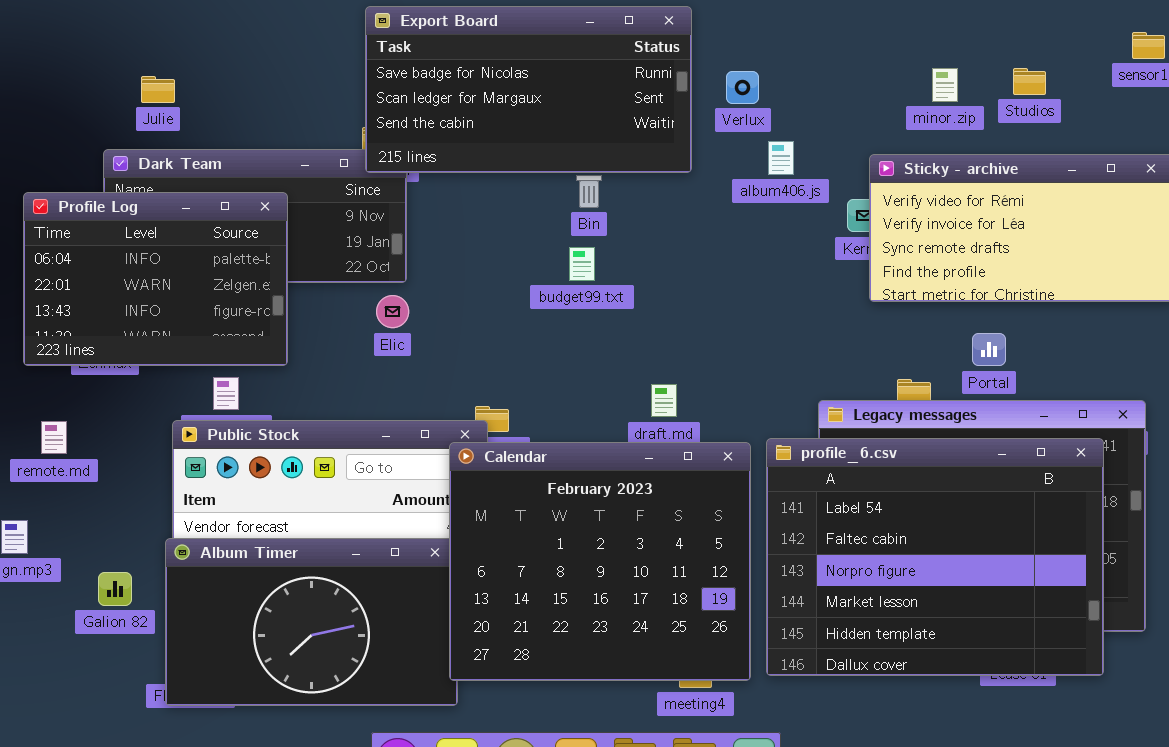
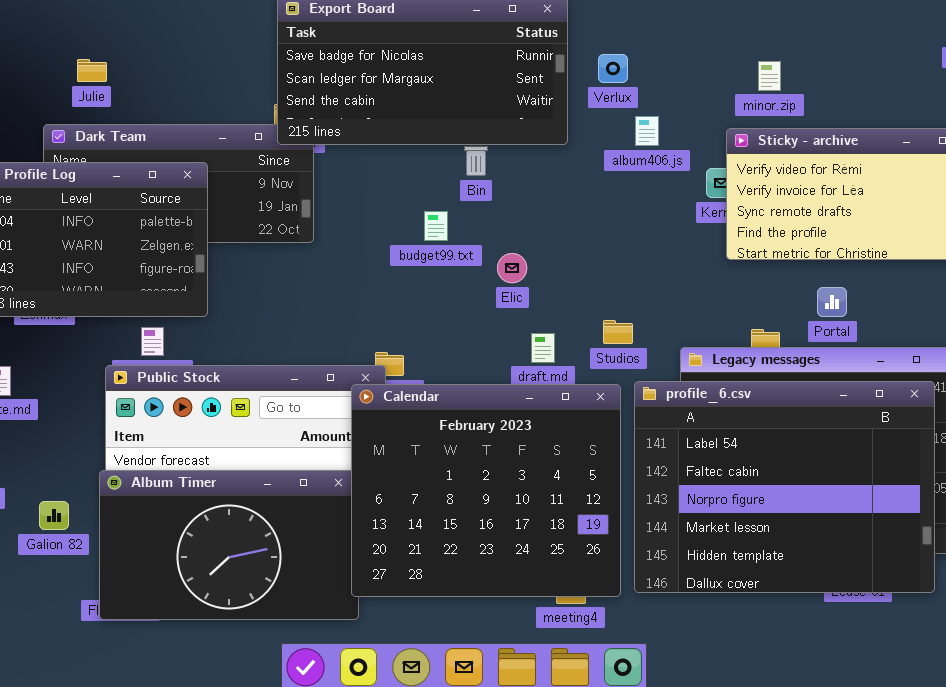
minor.zip: [932,68,958,102] -> [758,61,781,91], moved
Studios: [1013,68,1046,95] -> [603,320,633,344], moved
budget99.txt: [569,247,595,281] -> [424,211,448,241], moved
Elic: [376,295,409,328] -> [497,253,527,283], moved

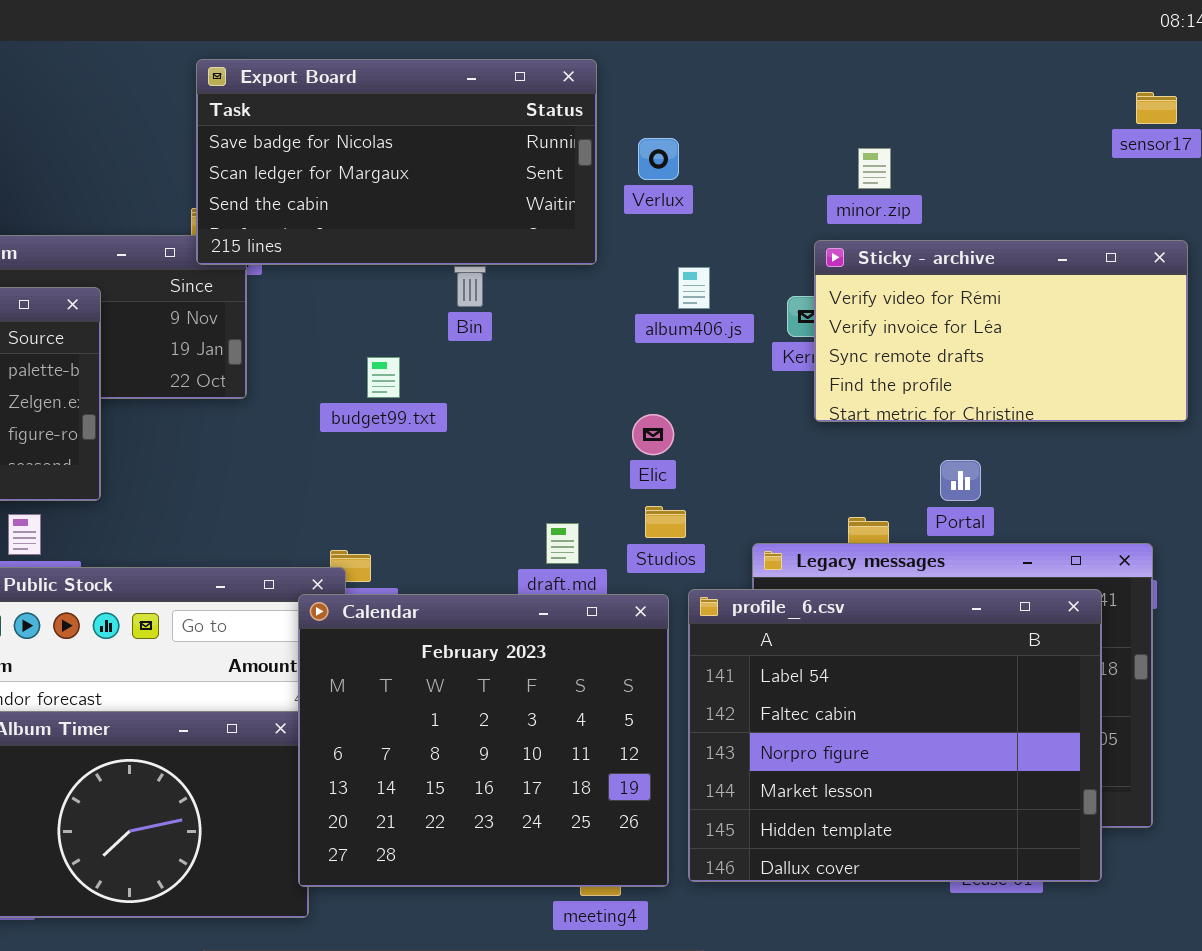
album406.js: [635,116,659,146] -> [678,267,710,309], moved
budget99.txt: [424,211,448,241] -> [367,357,400,398], moved
Elic: [497,253,527,283] -> [632,414,674,455], moved

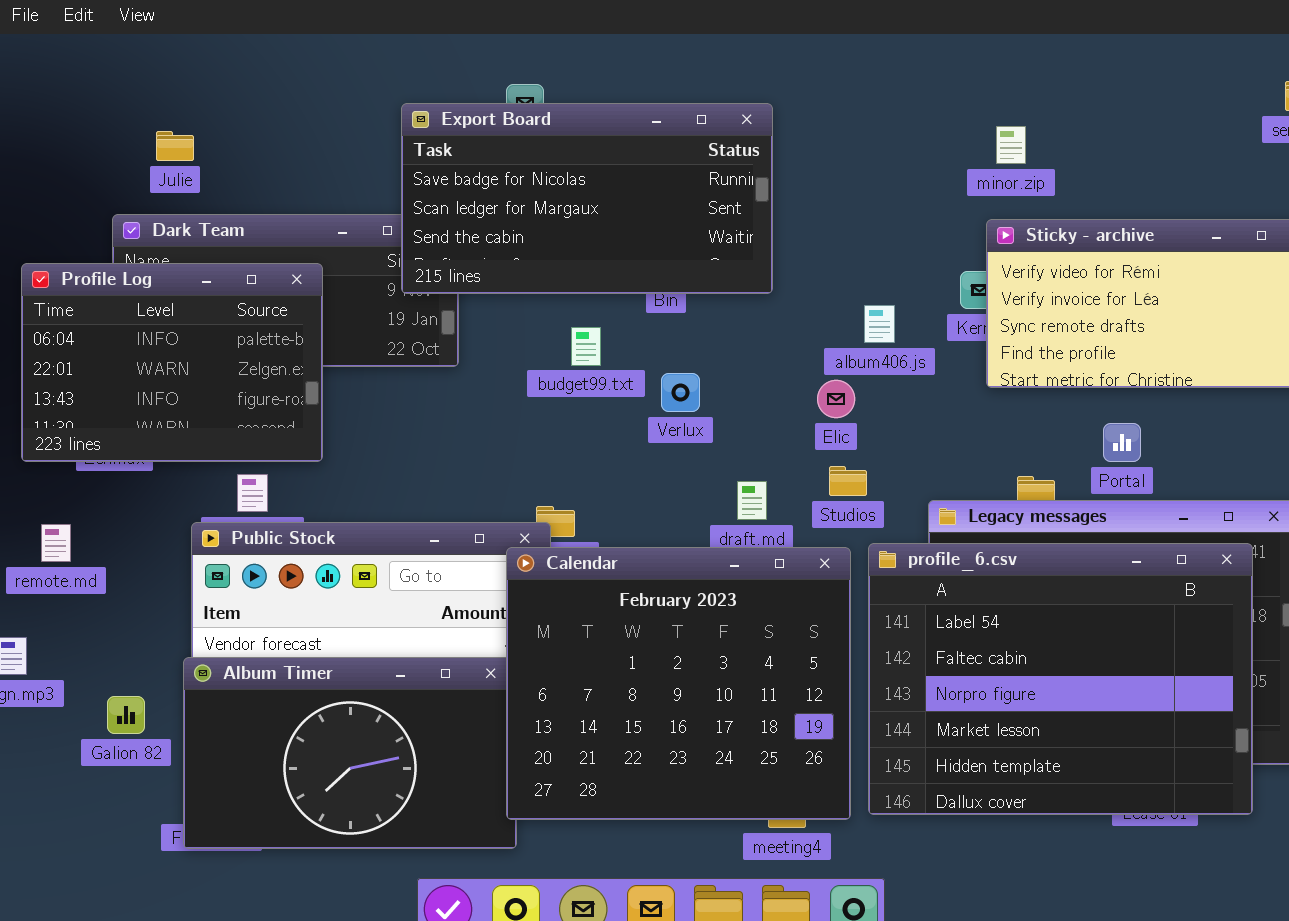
Export Board: [196,59,597,265] -> [401,103,773,294], moved
Verlux: [638,138,679,180] -> [661,373,700,412], moved
minor.zip: [858,148,891,189] -> [996,126,1026,164], moved
album406.js: [678,267,710,309] -> [864,305,895,343], moved

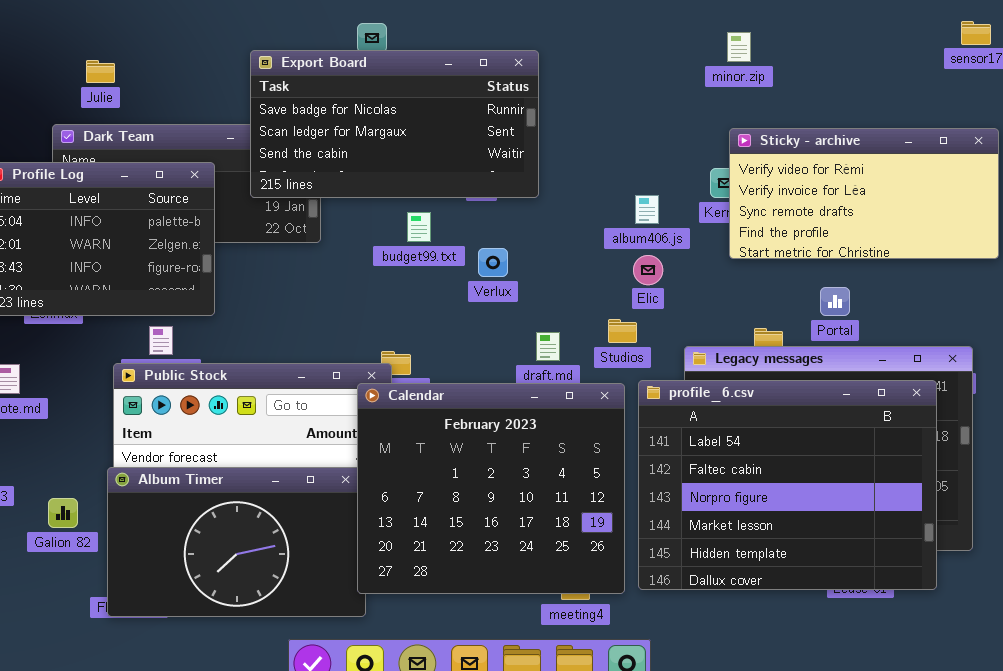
Export Board: [401,103,773,294] -> [250,50,539,198], moved
minor.zip: [996,126,1026,164] -> [727,32,751,62], moved
Elic: [817,380,855,418] -> [633,255,663,285], moved

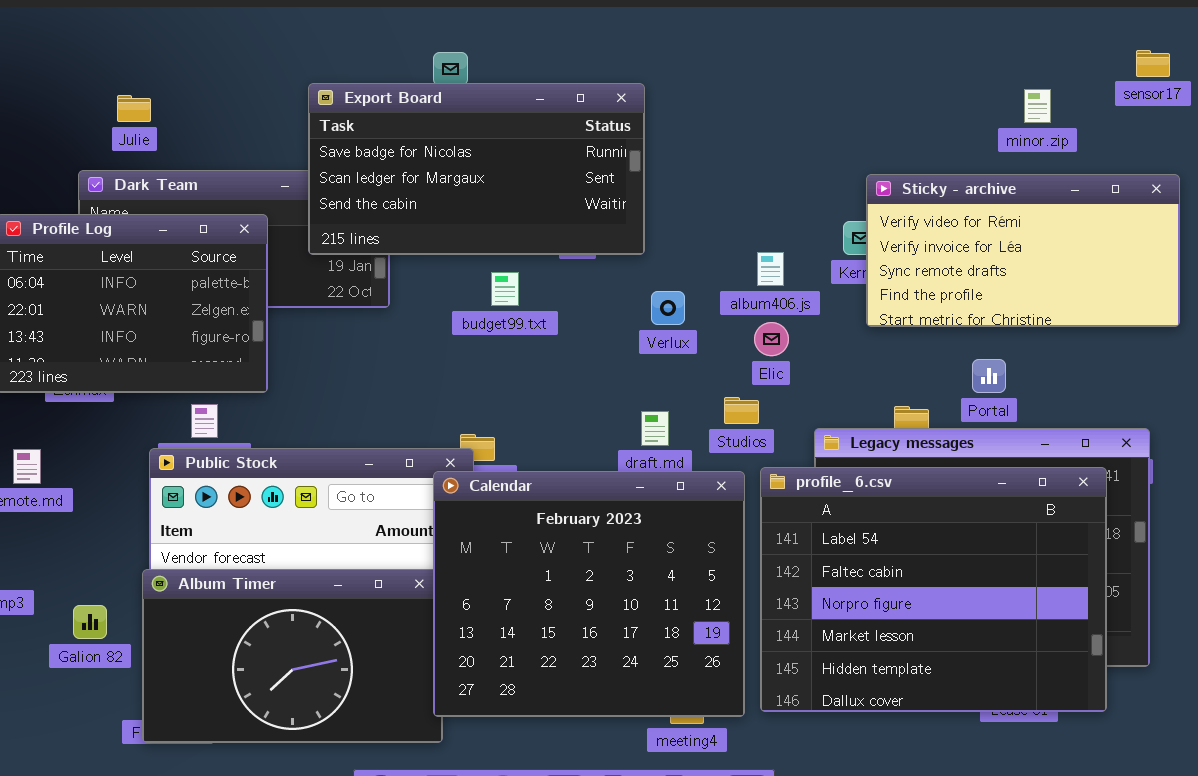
minor.zip: [727,32,751,62] -> [1024,89,1051,123], moved
Verlux: [478,248,508,277] -> [651,291,685,325], moved

